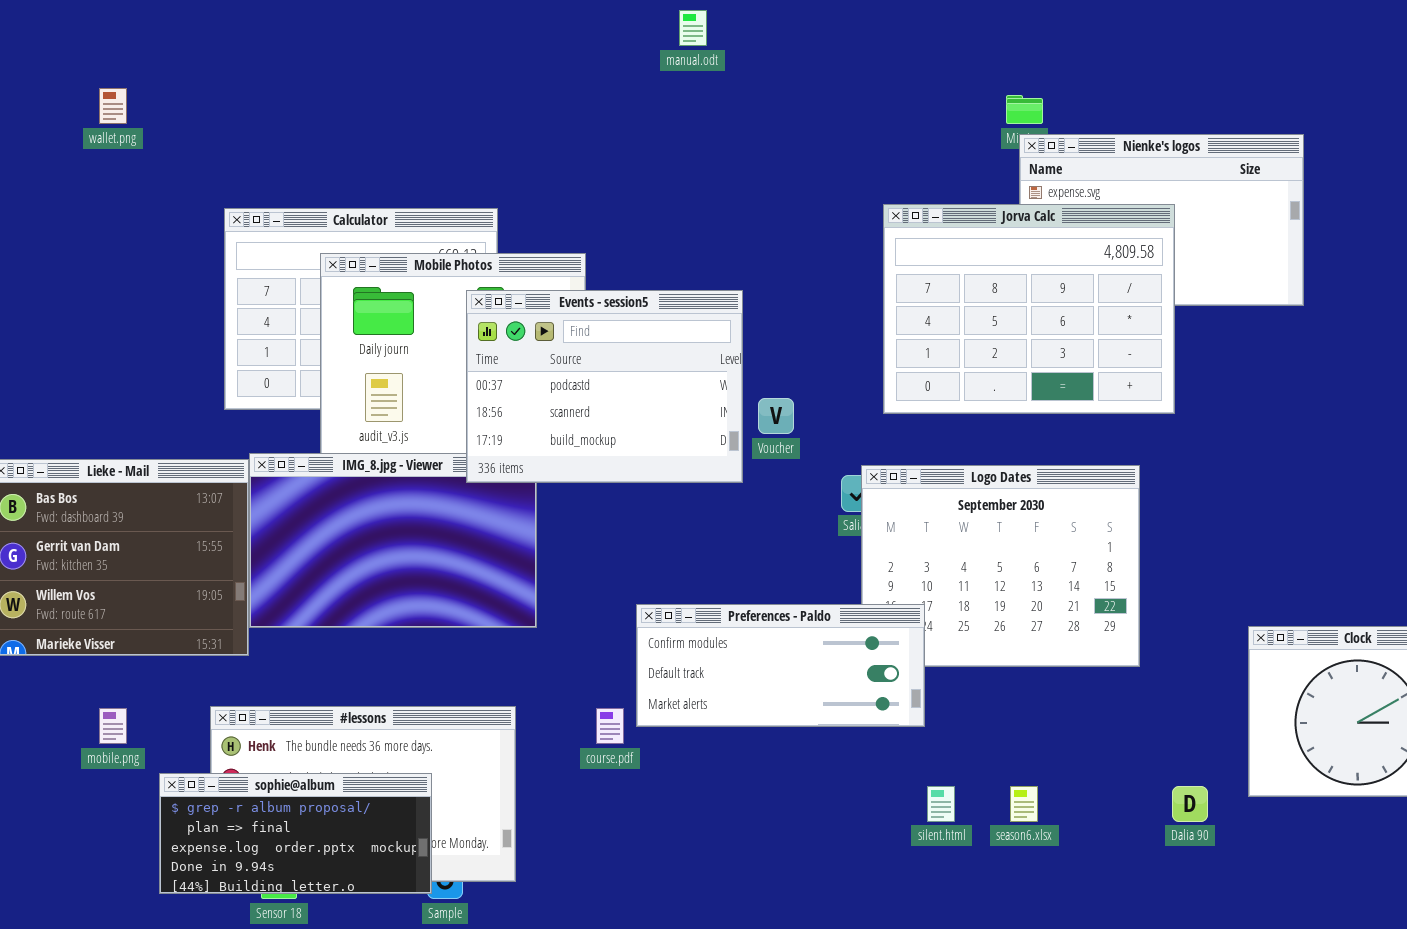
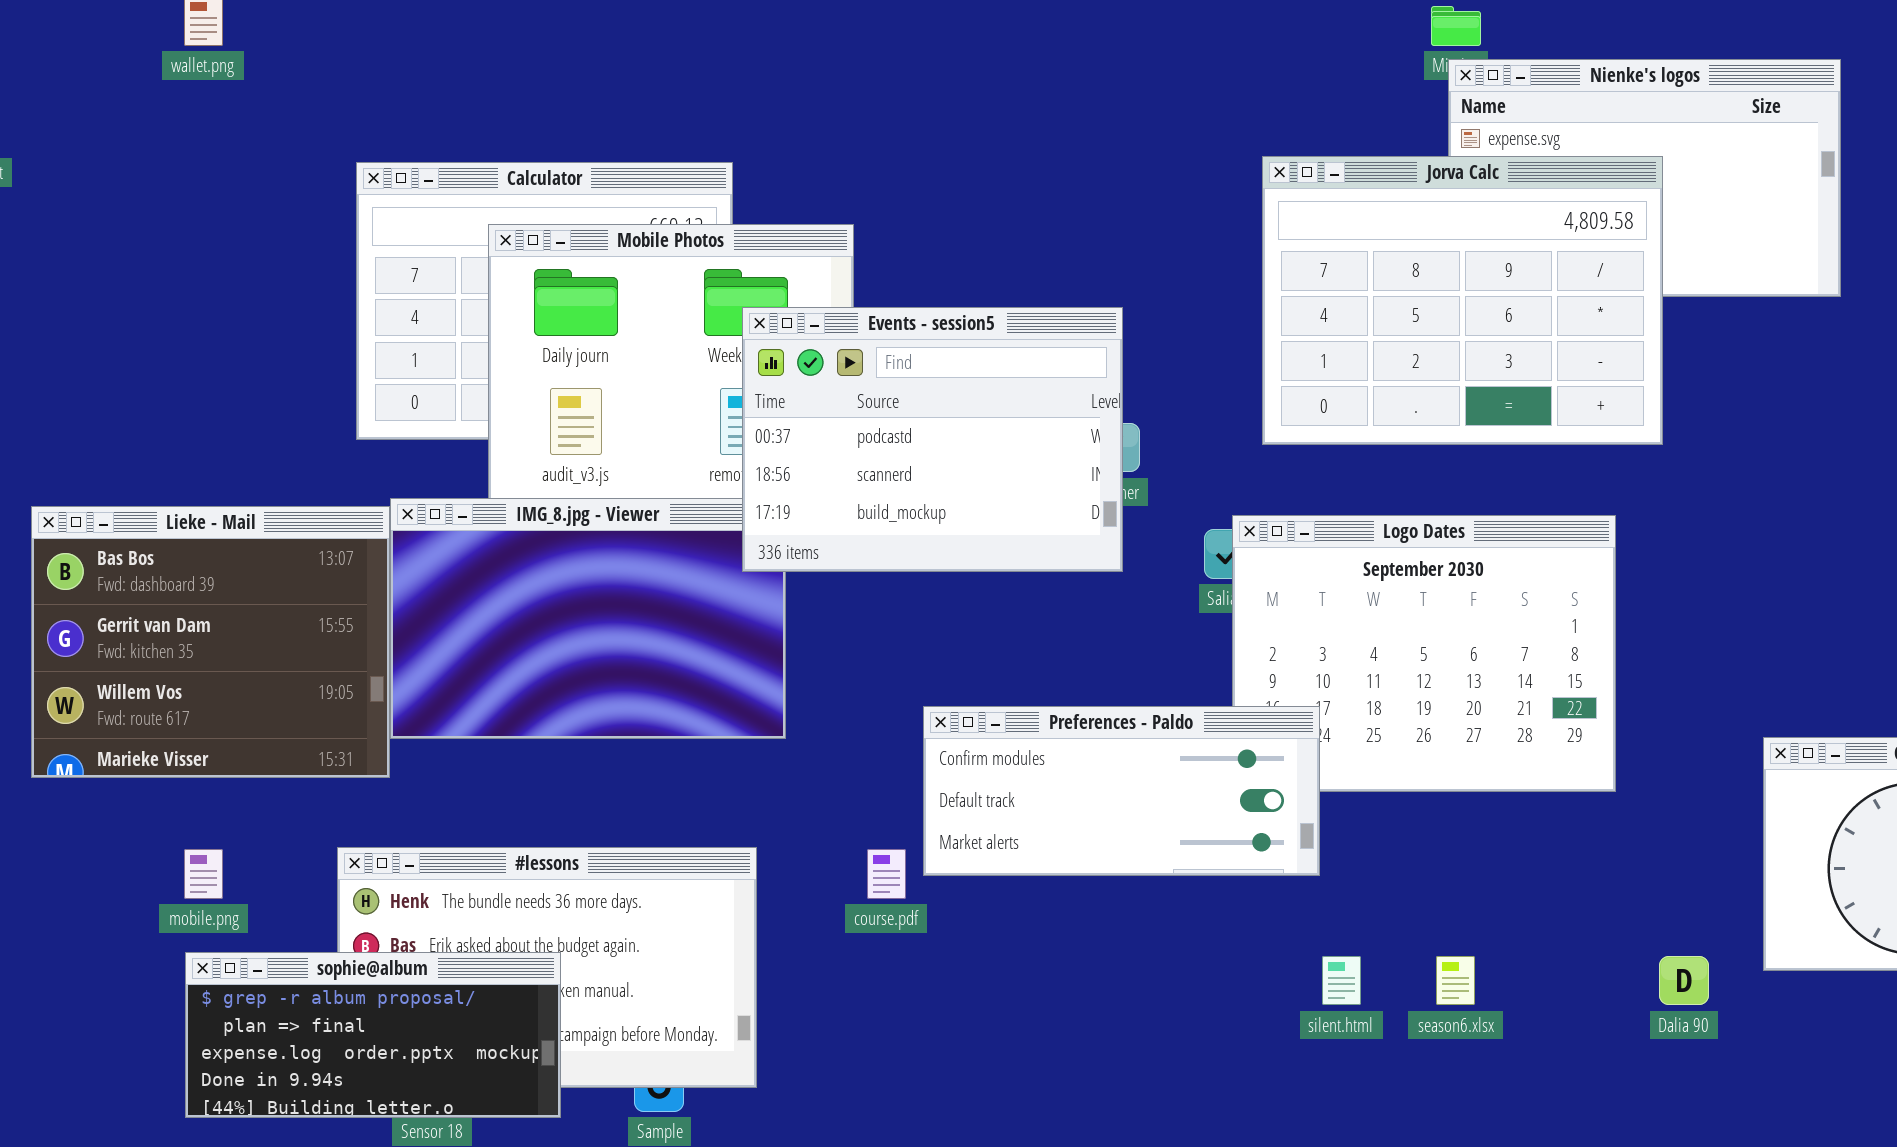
Events - session5: [466,290,743,483] -> [742,307,1123,572], moved
sophie@album: [159,773,432,894] -> [185,952,561,1118], moved

